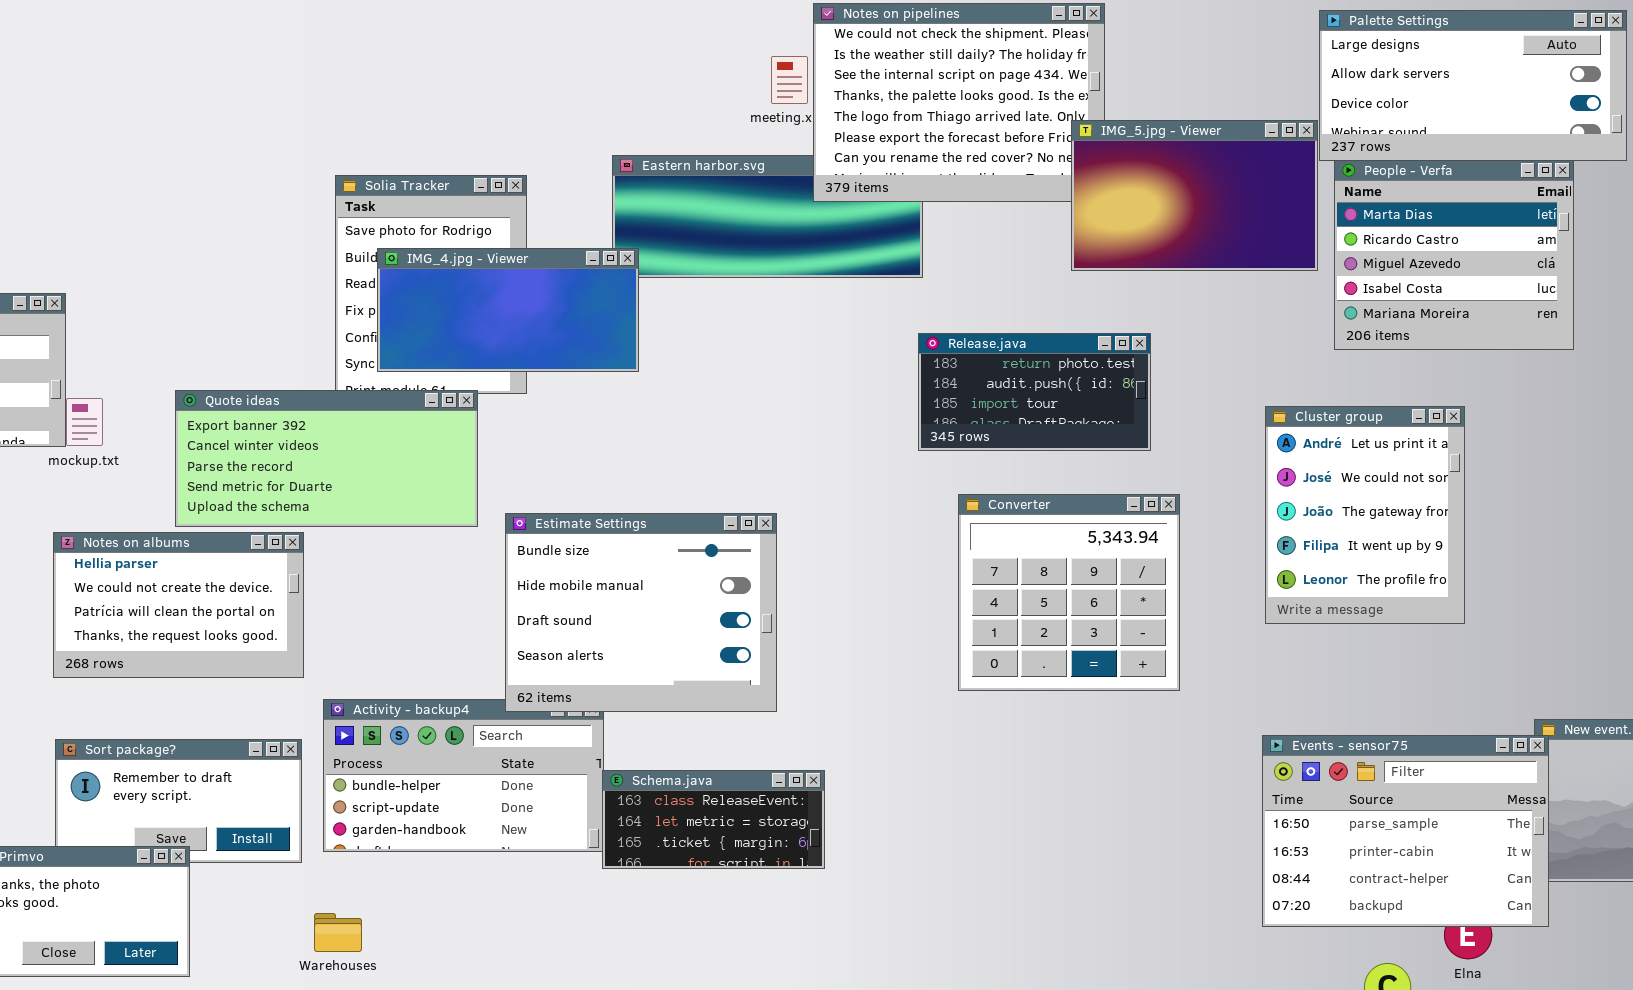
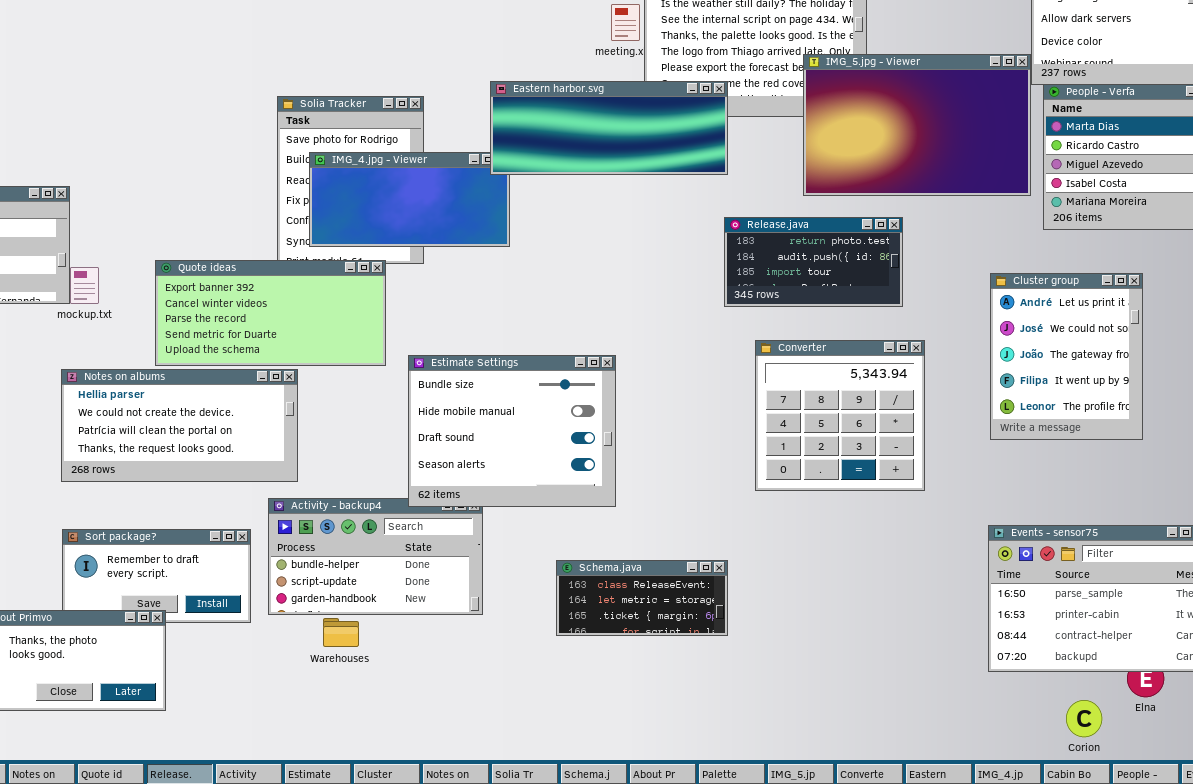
IMG_5.jpg - Viewer: [1071,120,1318,271] -> [803,54,1031,196], resized
Eastern harbor.svg: [612,155,923,278] -> [490,81,728,175], raised
Notes on albums: [53,532,304,678] -> [61,369,298,482], resized
Schema.java: [602,770,825,869] -> [556,560,728,636], moved
Warehouses: [314,913,362,952] -> [323,618,359,647], moved

